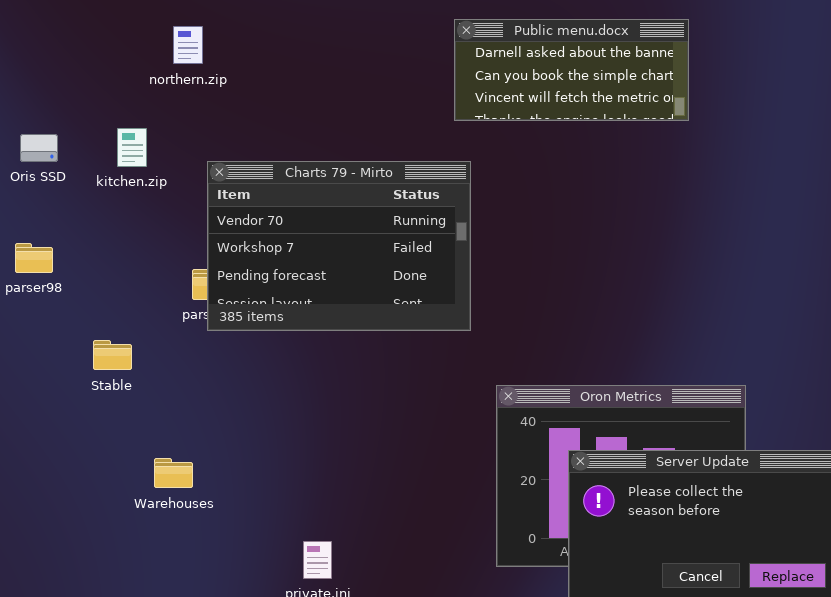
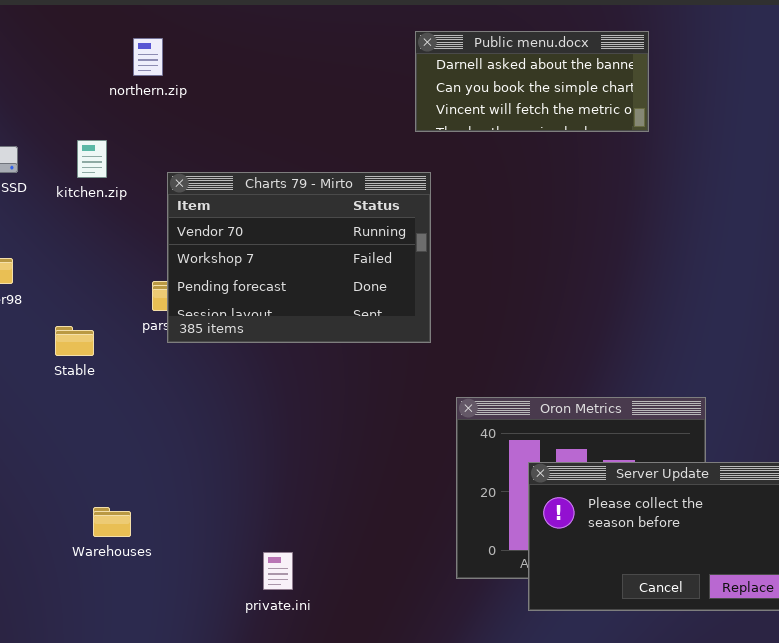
Stable: [93,340,132,370] -> [55,326,94,356], moved
Warehouses: [154,458,193,488] -> [93,507,131,537], moved

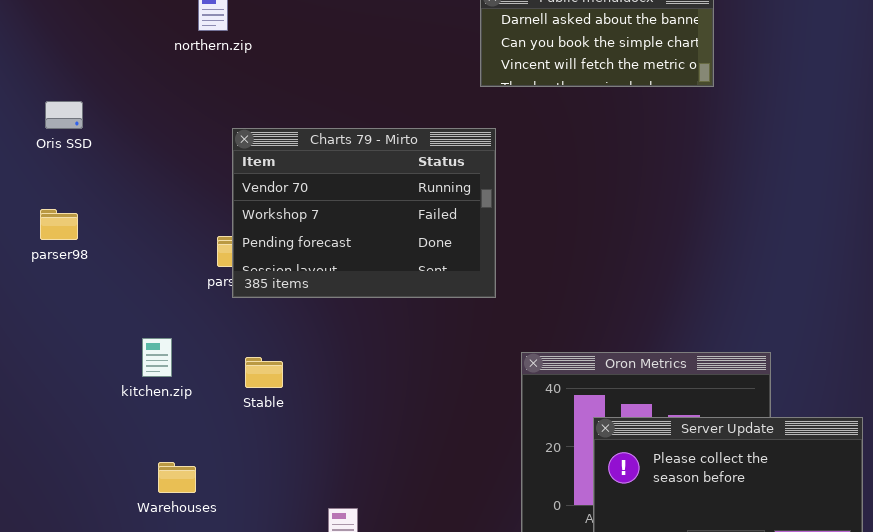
kitchen.zip: [77,140,107,178] -> [142,338,172,377], moved
Stable: [55,326,94,356] -> [245,357,283,388], moved

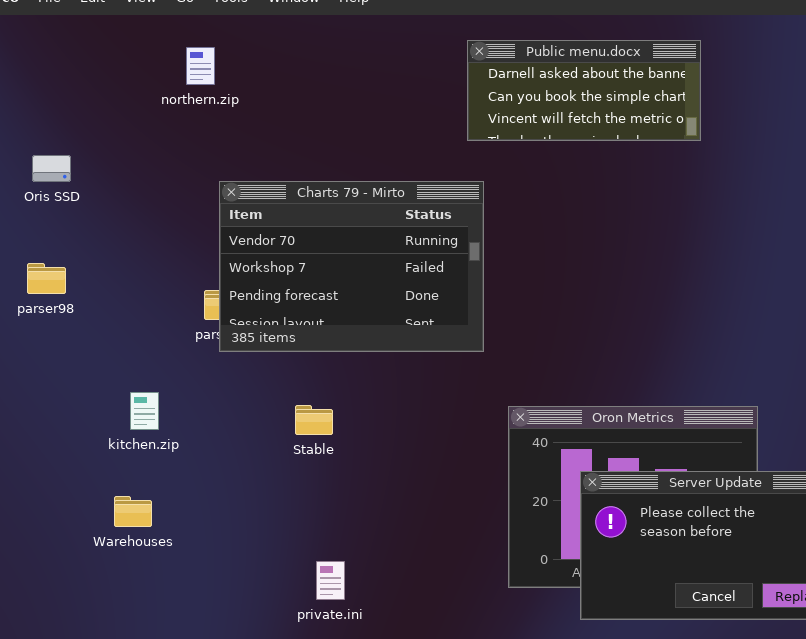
Stable: [245,357,283,388] -> [295,405,333,435], moved
Warehouses: [158,462,196,493] -> [114,496,152,527], moved

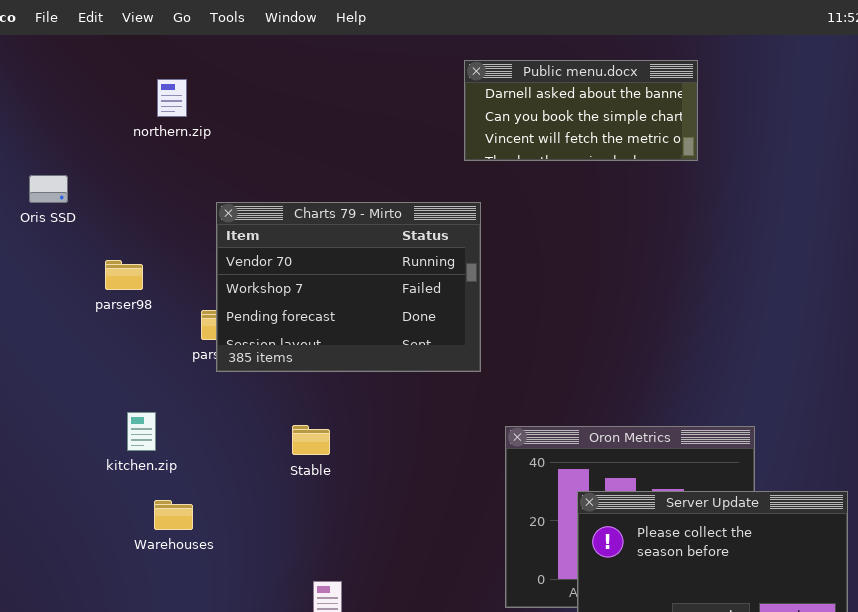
northern.zip: [186,47,215,85] -> [157,79,187,117], moved
parser98: [27,263,66,294] -> [105,260,143,290], moved
Warehouses: [114,496,152,527] -> [154,500,193,530], moved

